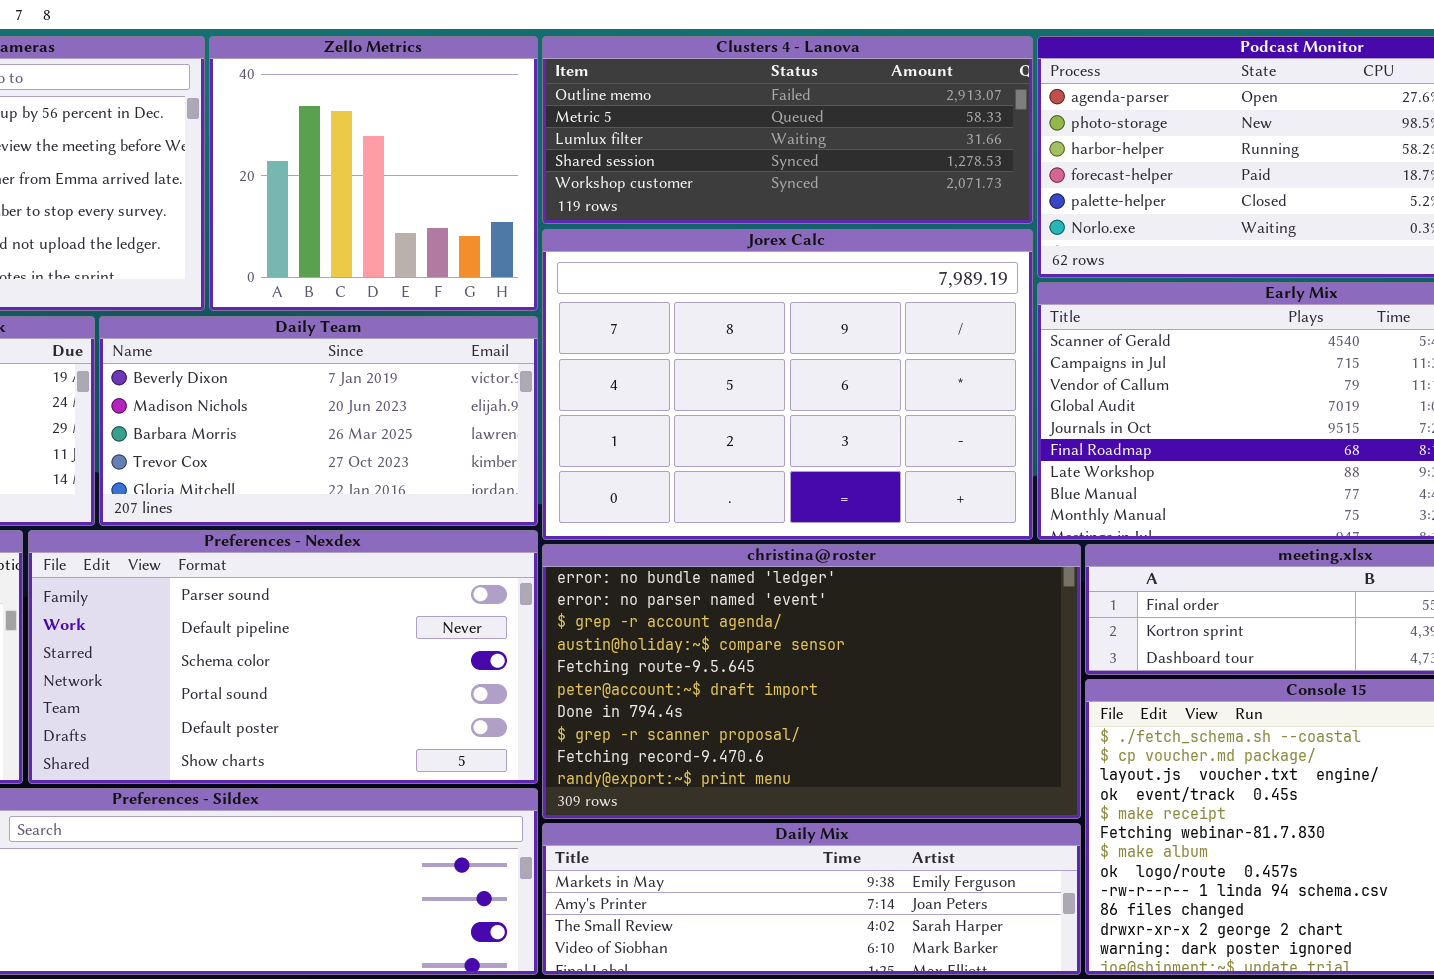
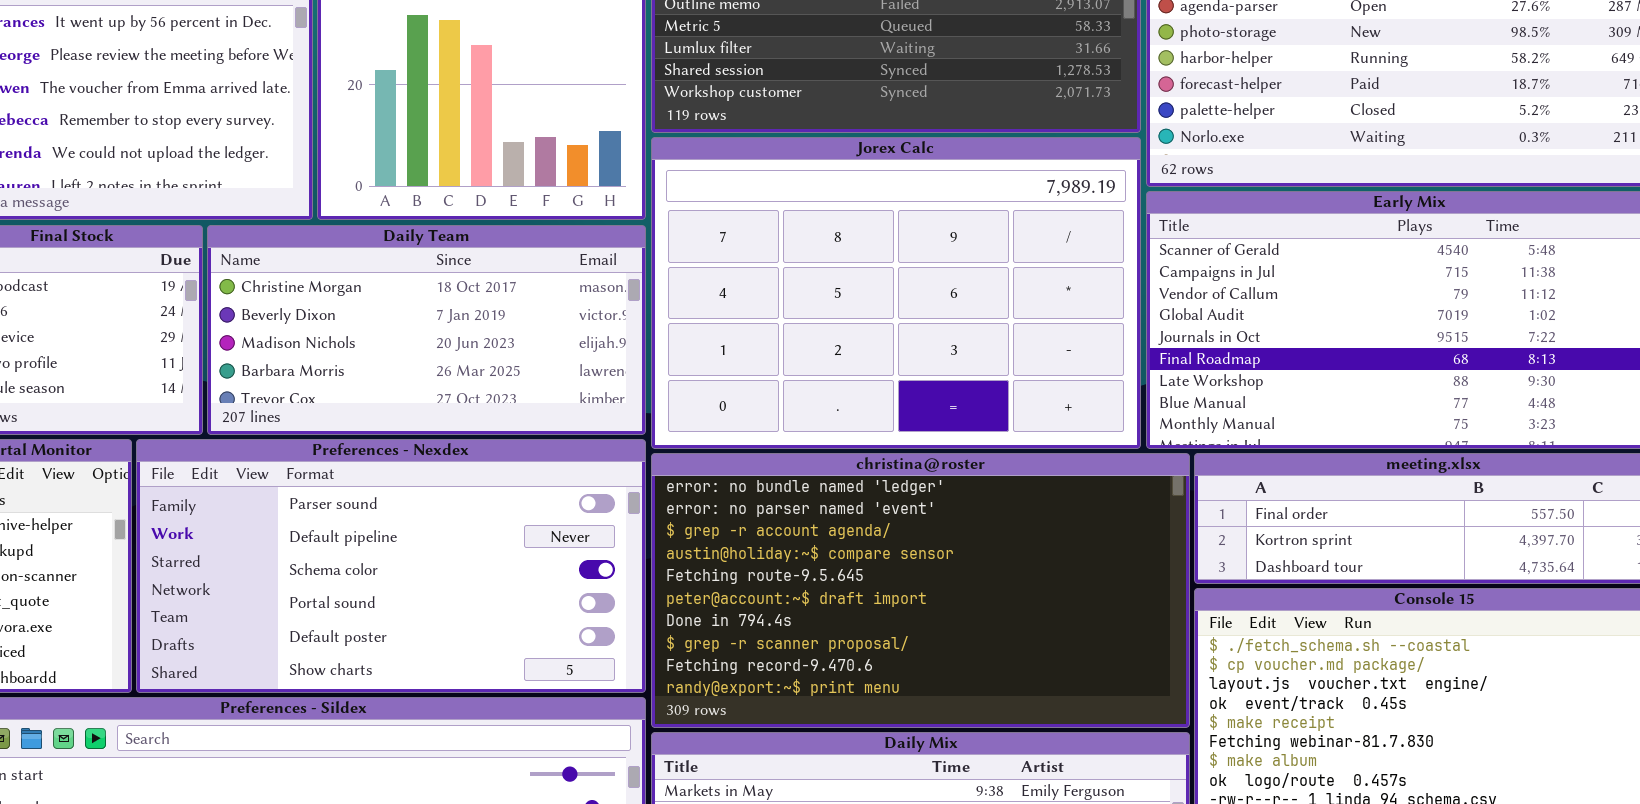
Daily Team: [99,316,538,526] -> [207,225,646,435], scrolled up 1 row

